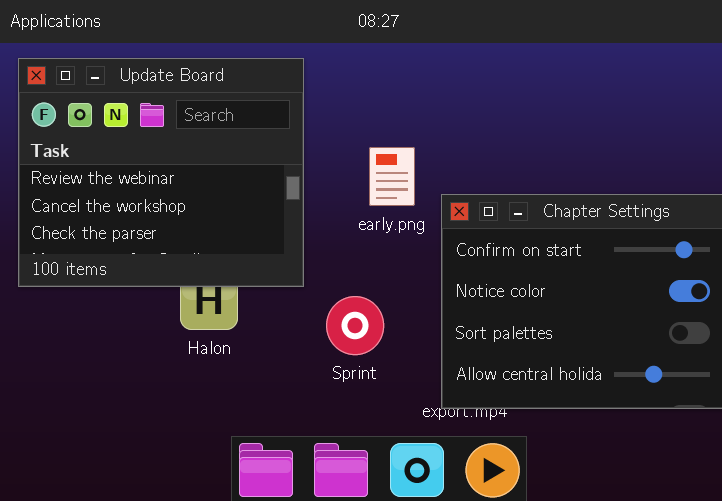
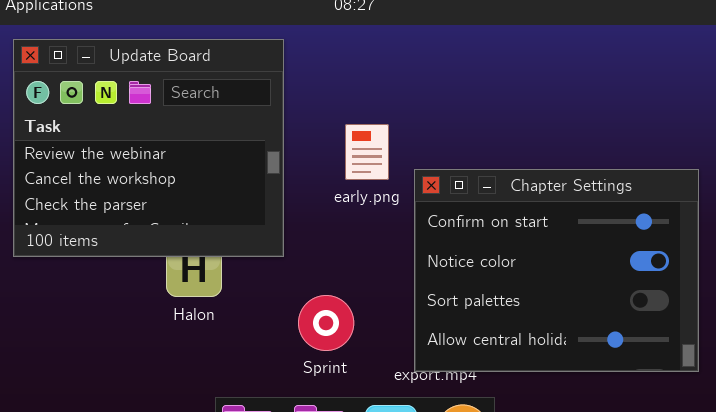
Sprint: [326,296,384,355] -> [298,295,354,351], moved

